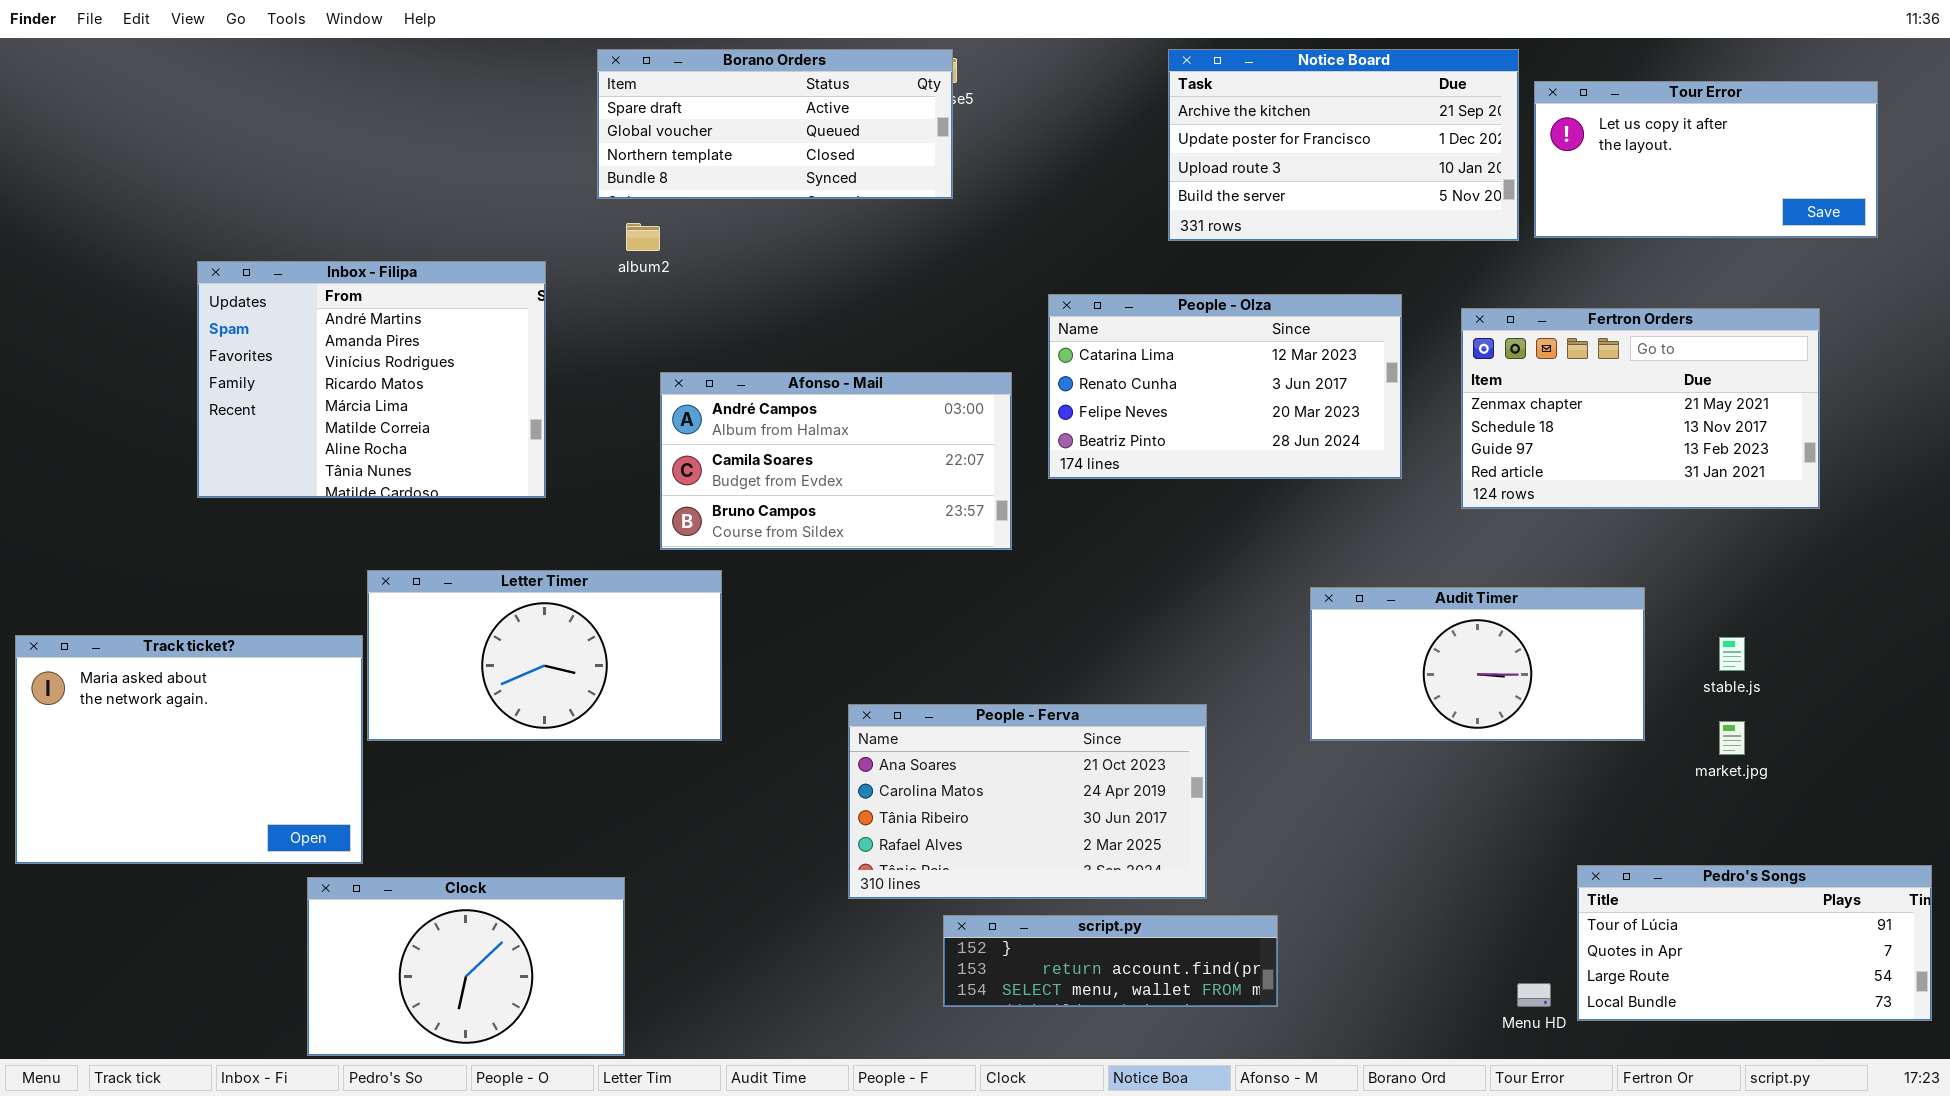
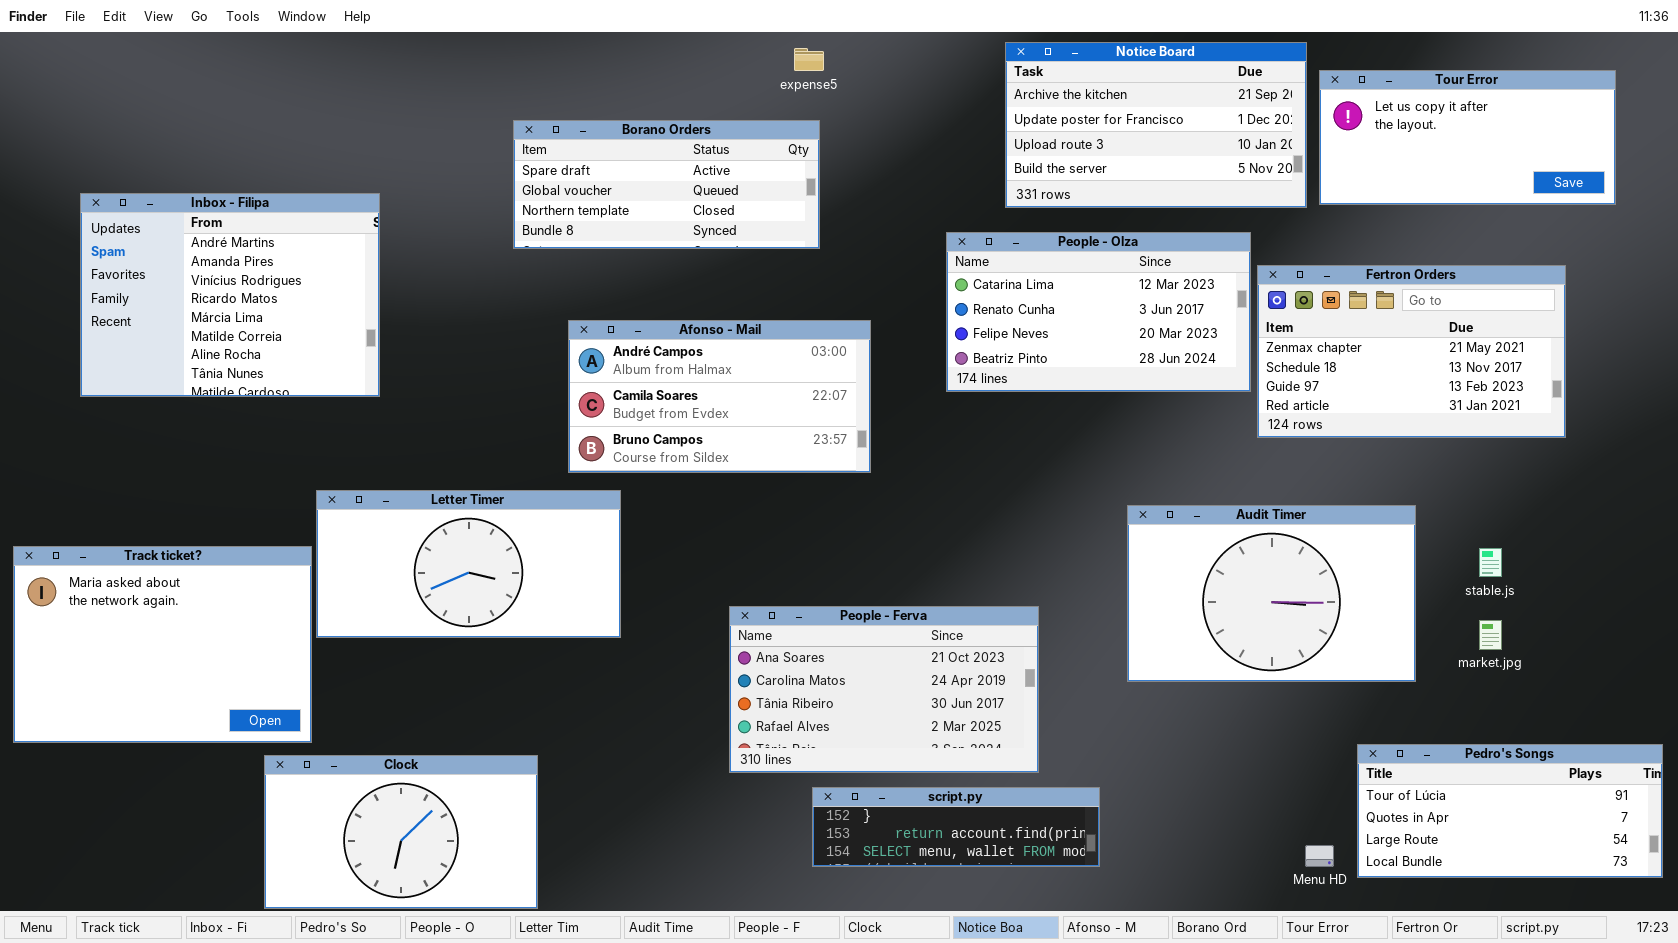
Borano Orders: [597,49,953,199] -> [513,120,820,249], moved
Inbox - Filipa: [197,261,546,498] -> [80,193,380,397], moved
People - Olza: [1048,294,1402,479] -> [946,232,1251,392], moved
Audit Timer: [1310,587,1645,741] -> [1127,505,1416,682], resized

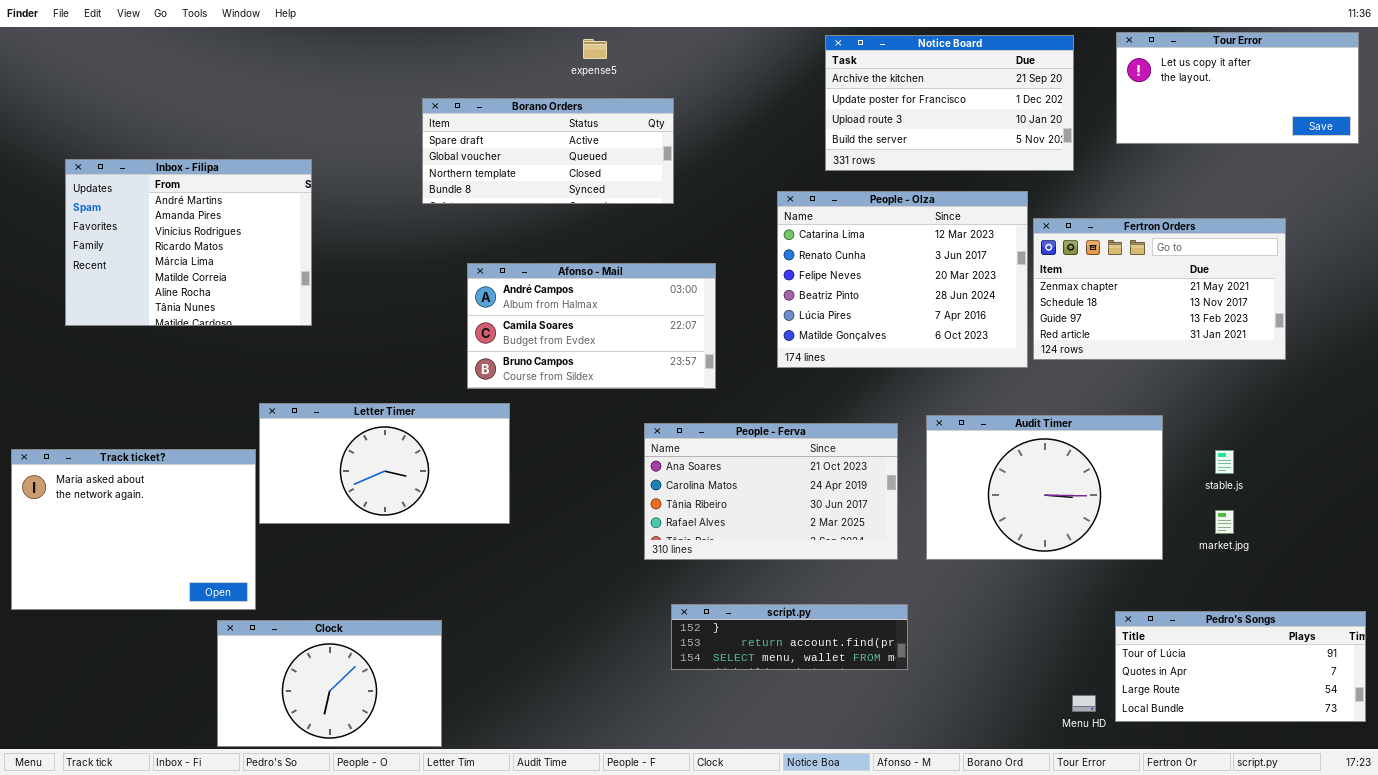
expense5: [794,48,824,71] -> [583,39,607,59], moved
Tour Error: [1319,70,1616,205] -> [1116,32,1359,144], moved
People - Olza: [946,232,1251,392] -> [777,191,1028,368], resized
People - Ferva: [729,606,1039,773] -> [644,423,898,560], moved
script.py: [812,787,1100,867] -> [671,604,908,670], moved

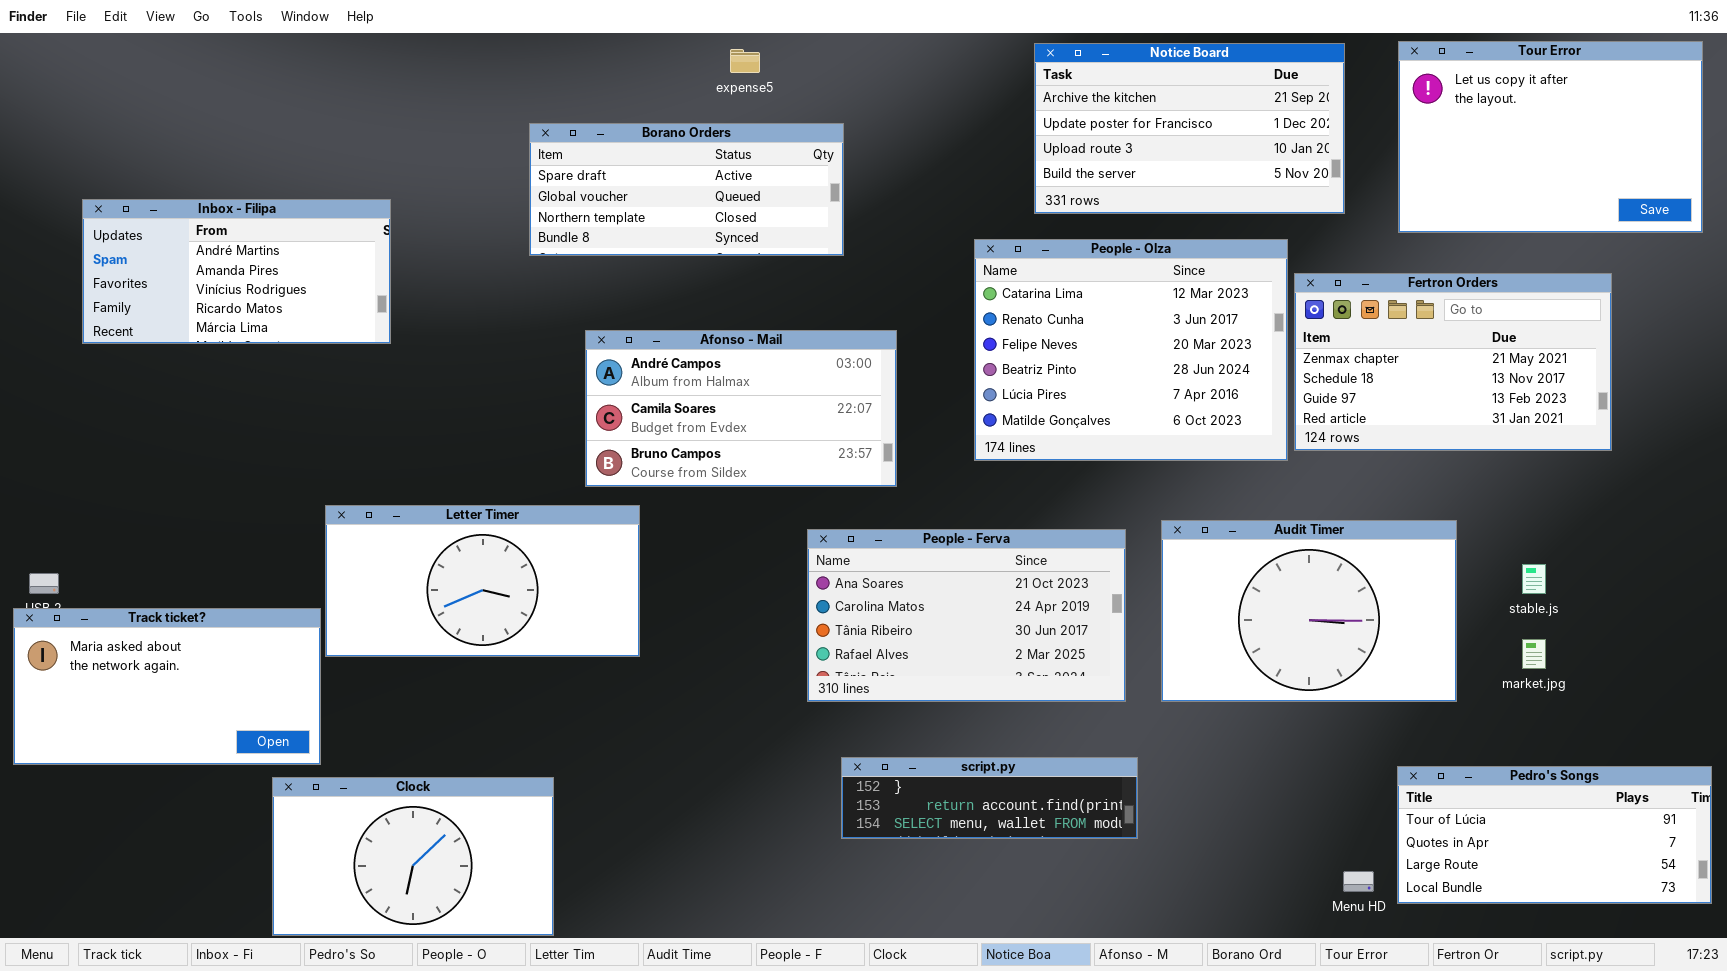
Tour Error: [1116,32,1359,144] -> [1398,41,1703,233], resized
Inbox - Filipa: [65,159,312,326] -> [82,199,391,344], resized
Track ticket?: [11,449,256,610] -> [13,608,321,765], resized

